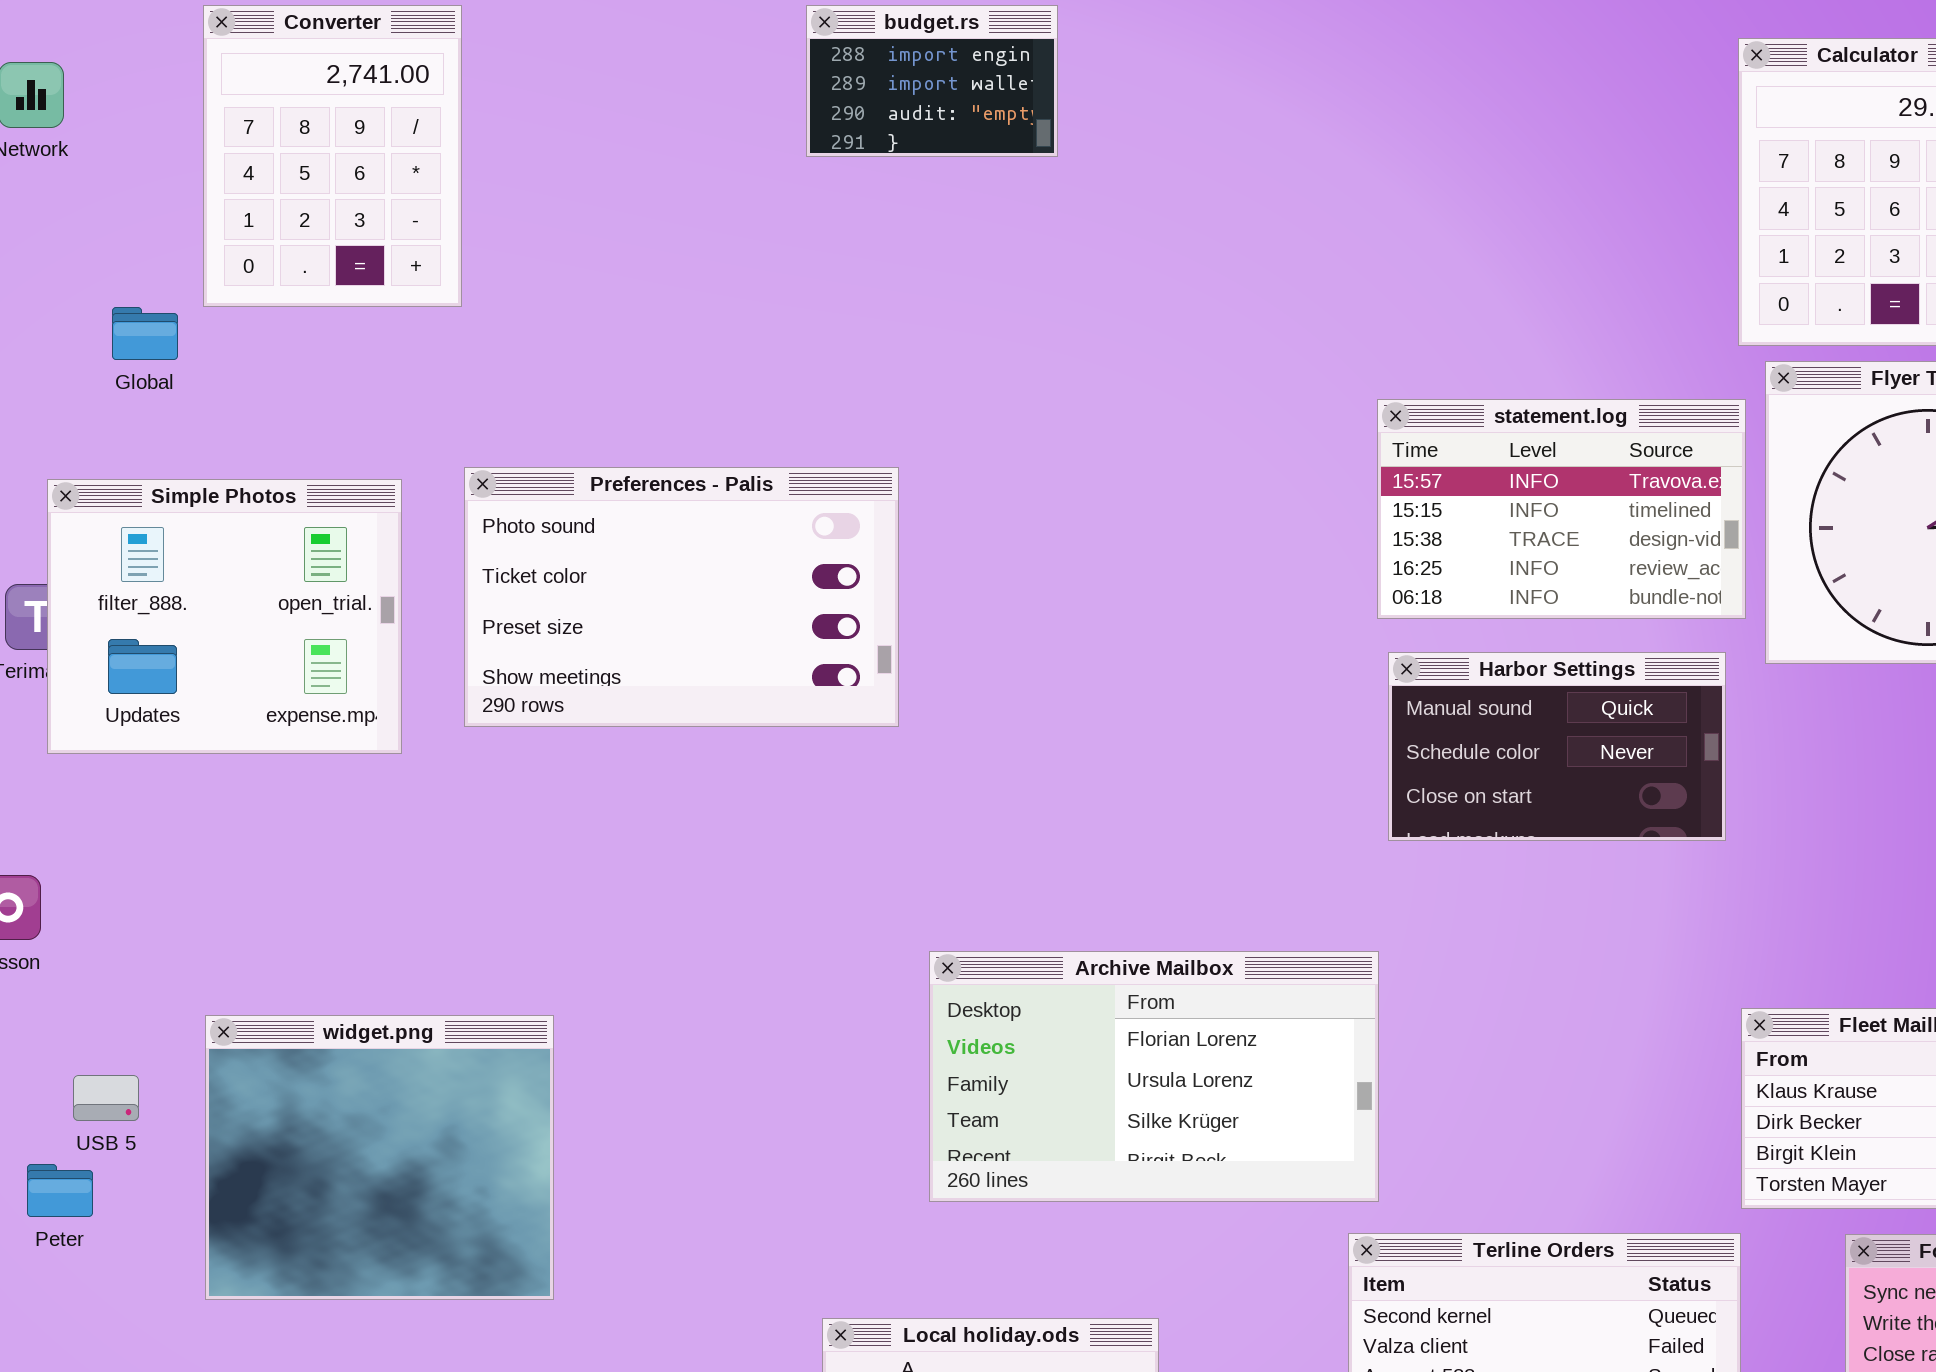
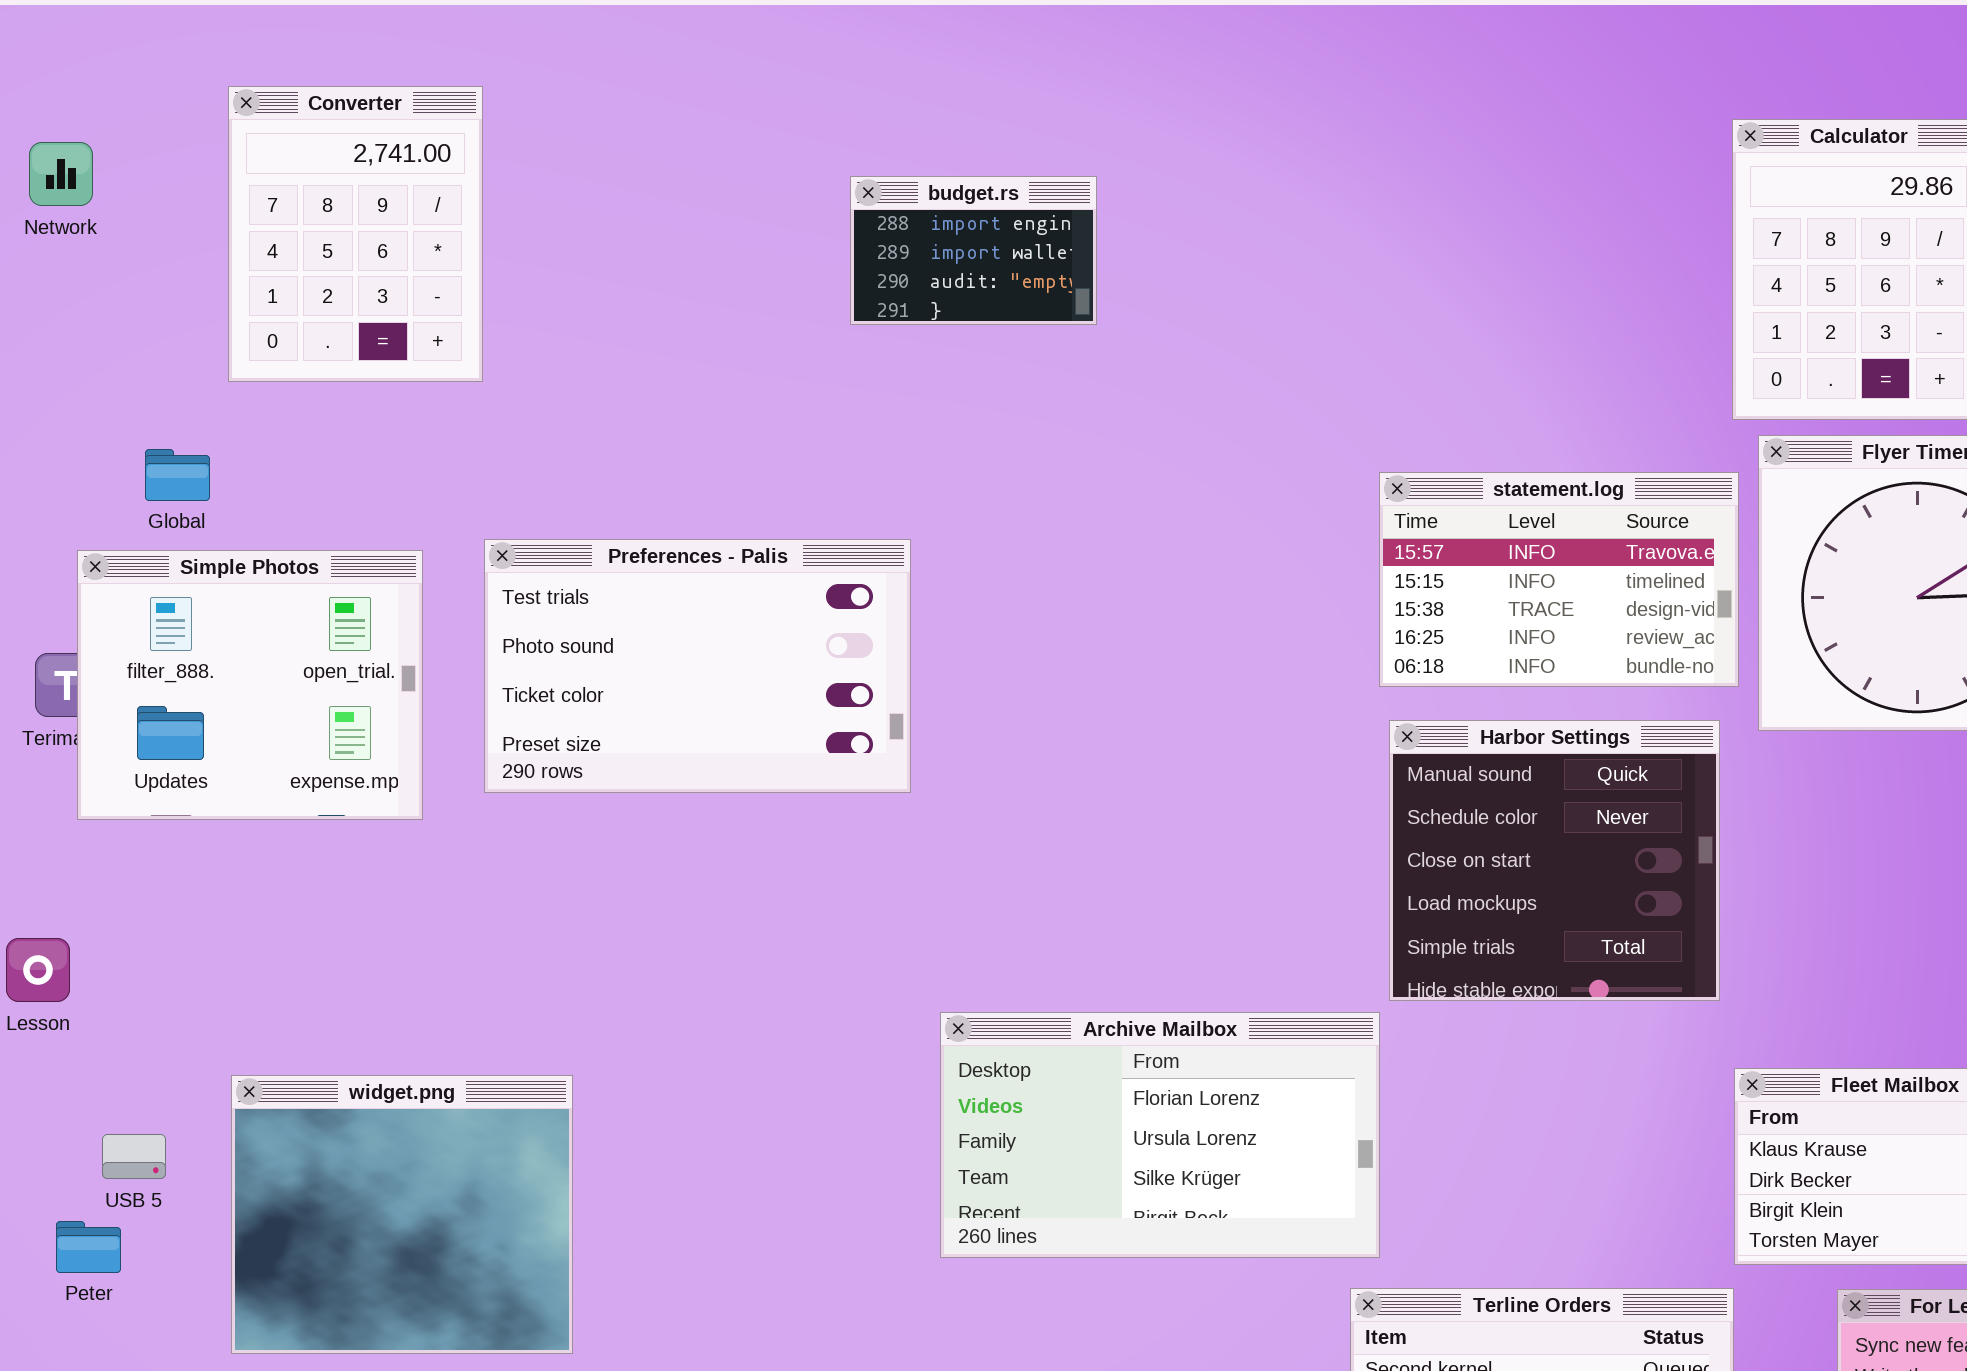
budget.rs: [806,5,1058,157] -> [850,176,1097,325], moved
Global: [112,307,178,360] -> [145,449,210,501], moved
Preferences - Palis: [464,467,899,727] -> [484,539,911,793], scrolled up 1 row
Harbor Settings: [1388,652,1726,841] -> [1389,720,1720,1001], resized

